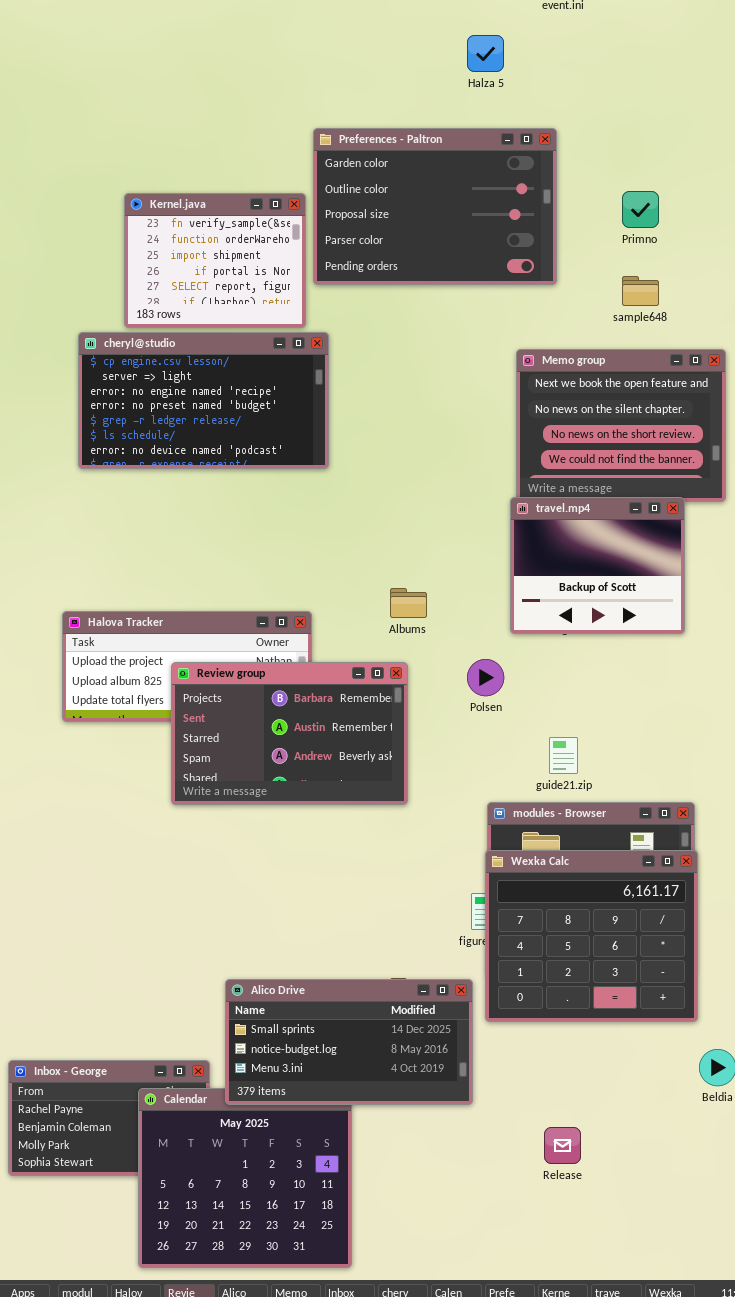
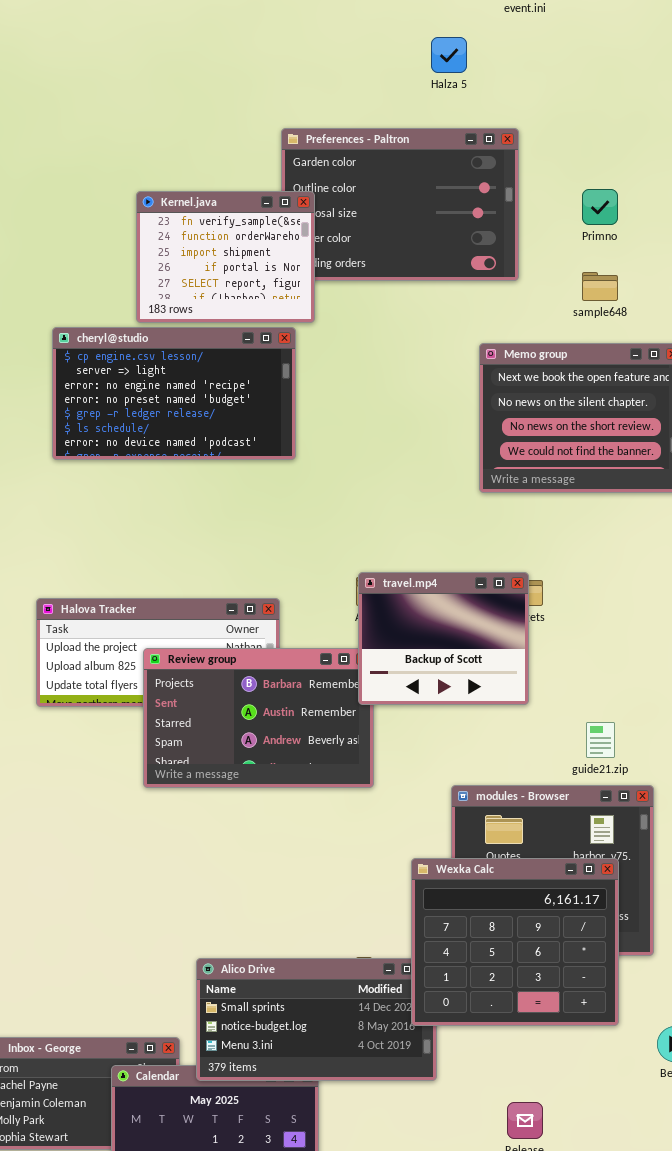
Kernel.java: [124,193,306,328] -> [136,191,315,323], moved
travel.mp4: [510,497,685,634] -> [358,572,529,705], moved
guide21.zip: [549,737,578,774] -> [586,722,615,758], moved
Wexka Calc: [485,850,698,1022] -> [411,858,619,1026], moved

